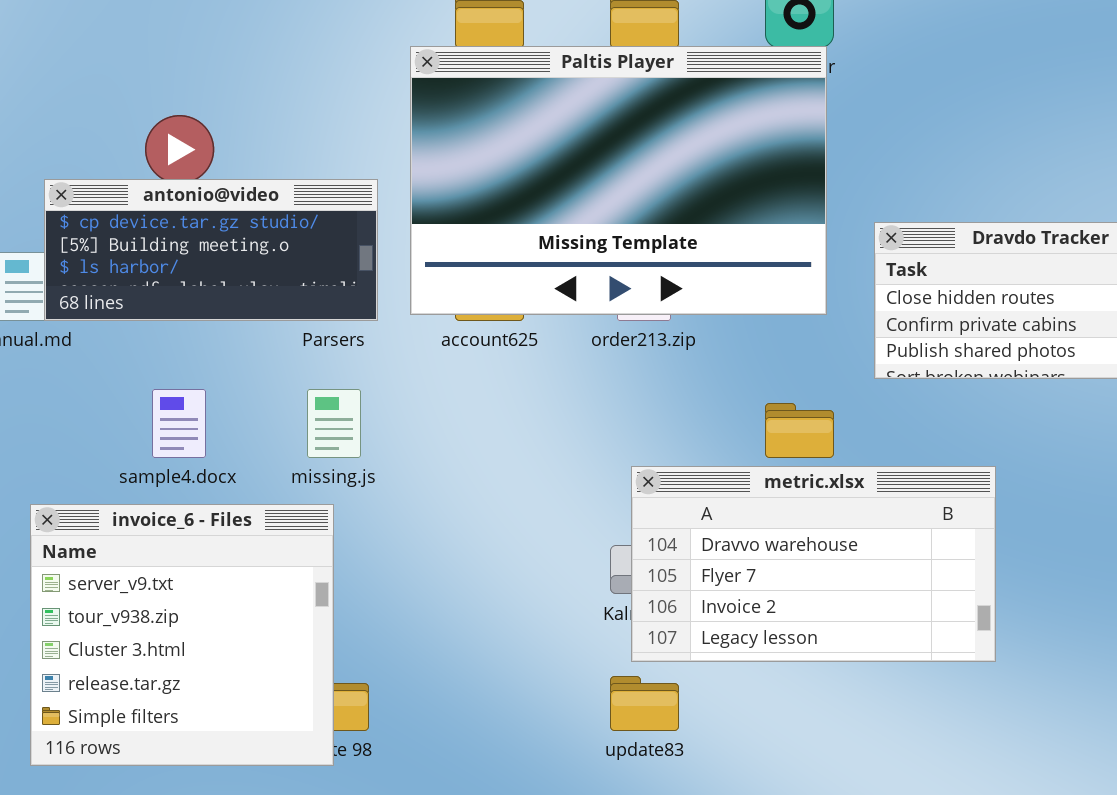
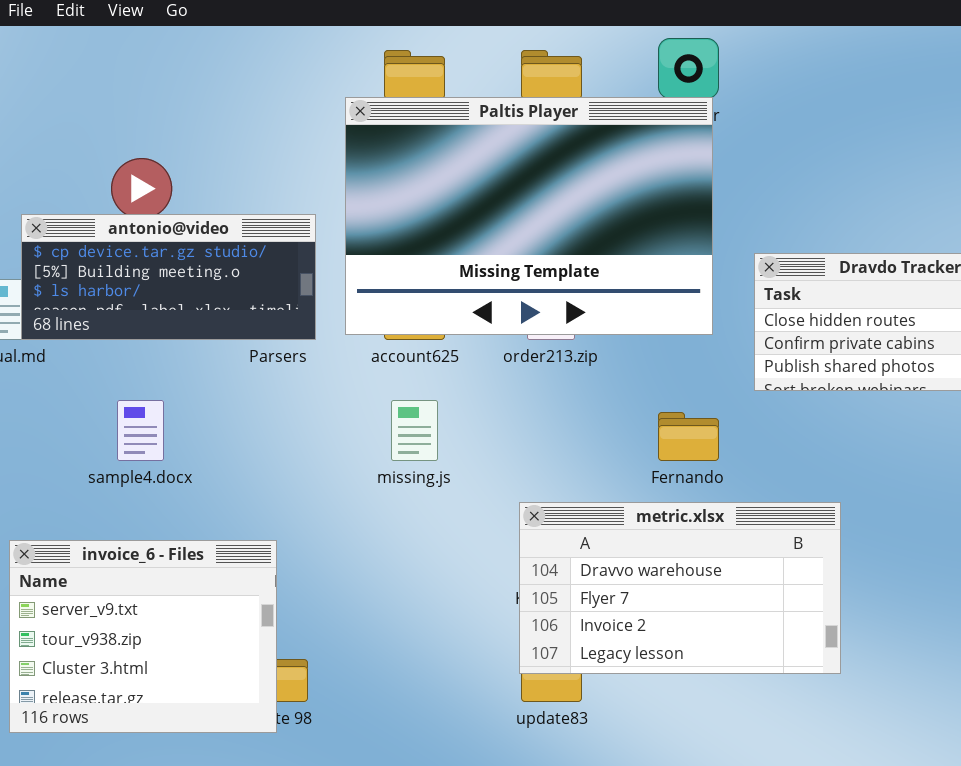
missing.js: [307,389,361,458] -> [391,400,438,461], moved
metric.xlsx: [631,466,996,662] -> [519,502,841,674], moved
invoice_6 - Files: [30,504,334,766] -> [9,540,277,733], resized

